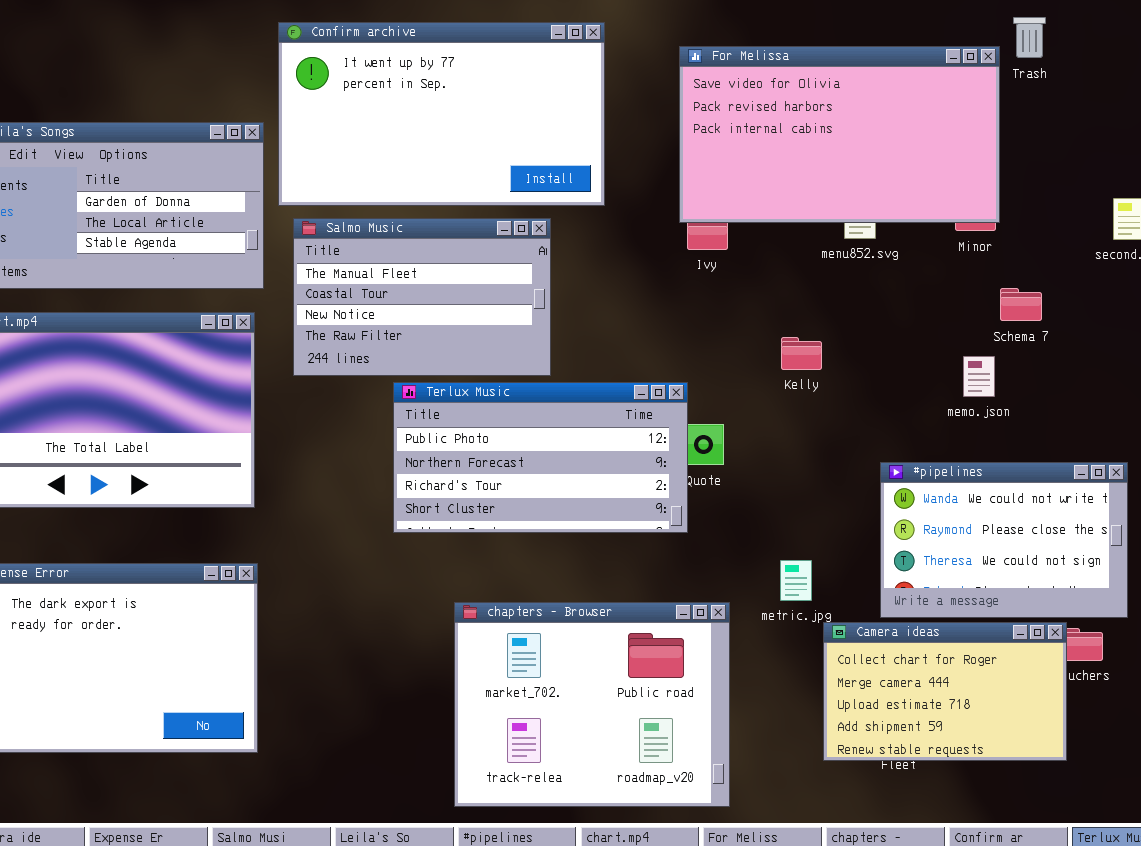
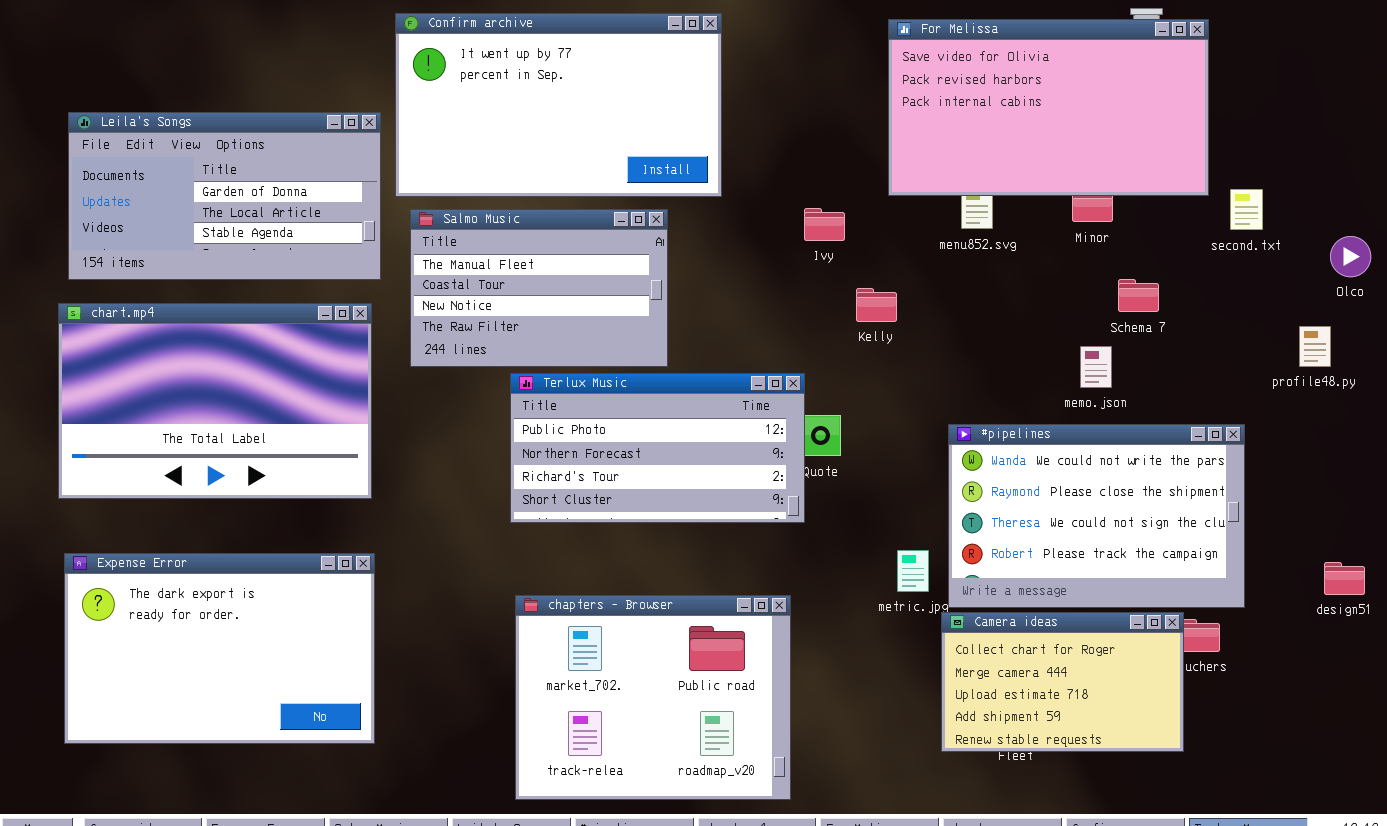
For Melissa: [679,46,1000,223] -> [888,19,1209,196], moved
Kelly: [781,337,822,370] -> [856,288,897,322], moved
#pipelines: [880,462,1128,618] -> [948,424,1245,608], resized
chapters - Browser: [454,602,730,807] -> [515,595,791,800], moved

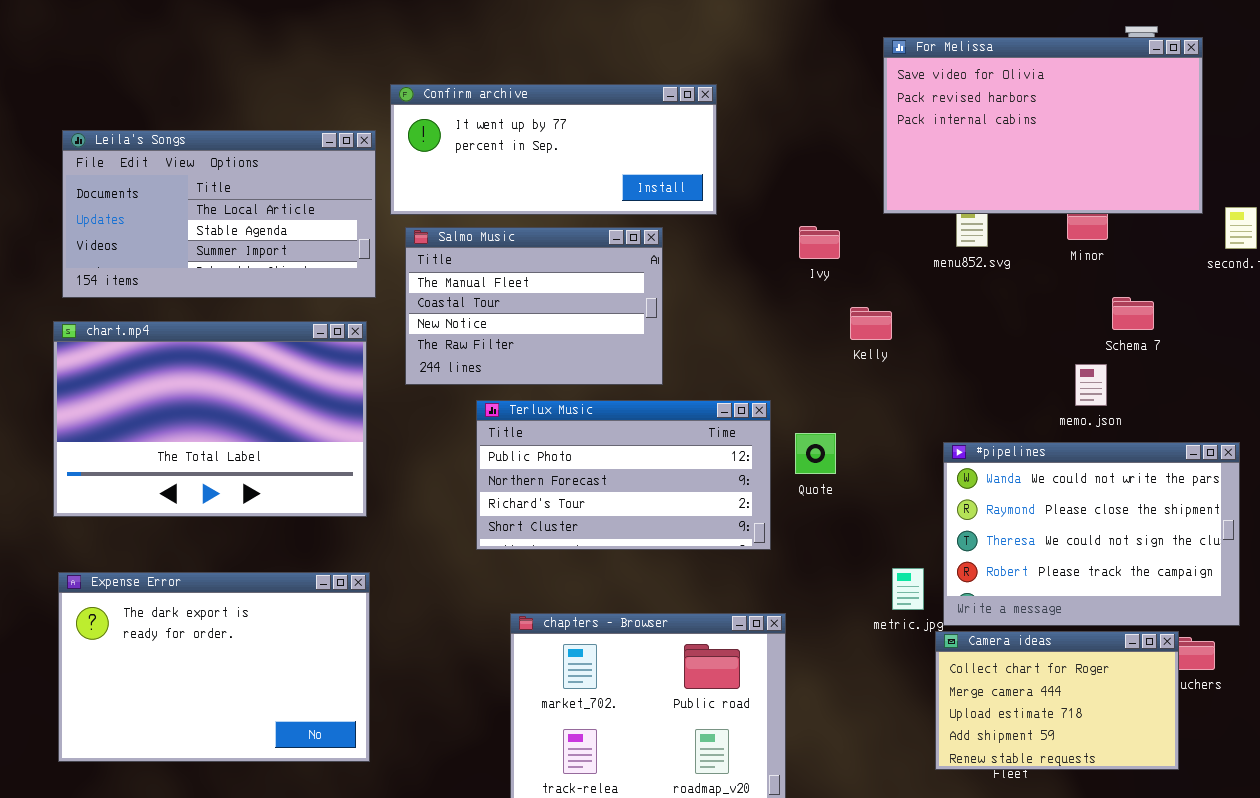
Confirm archive: [395,13,722,197] -> [390,84,717,215], resized
Leila's Songs: [68,112,381,280] -> [62,130,376,298], scrolled down 1 row
Terlux Music: [510,373,805,523] -> [476,400,771,550], moved

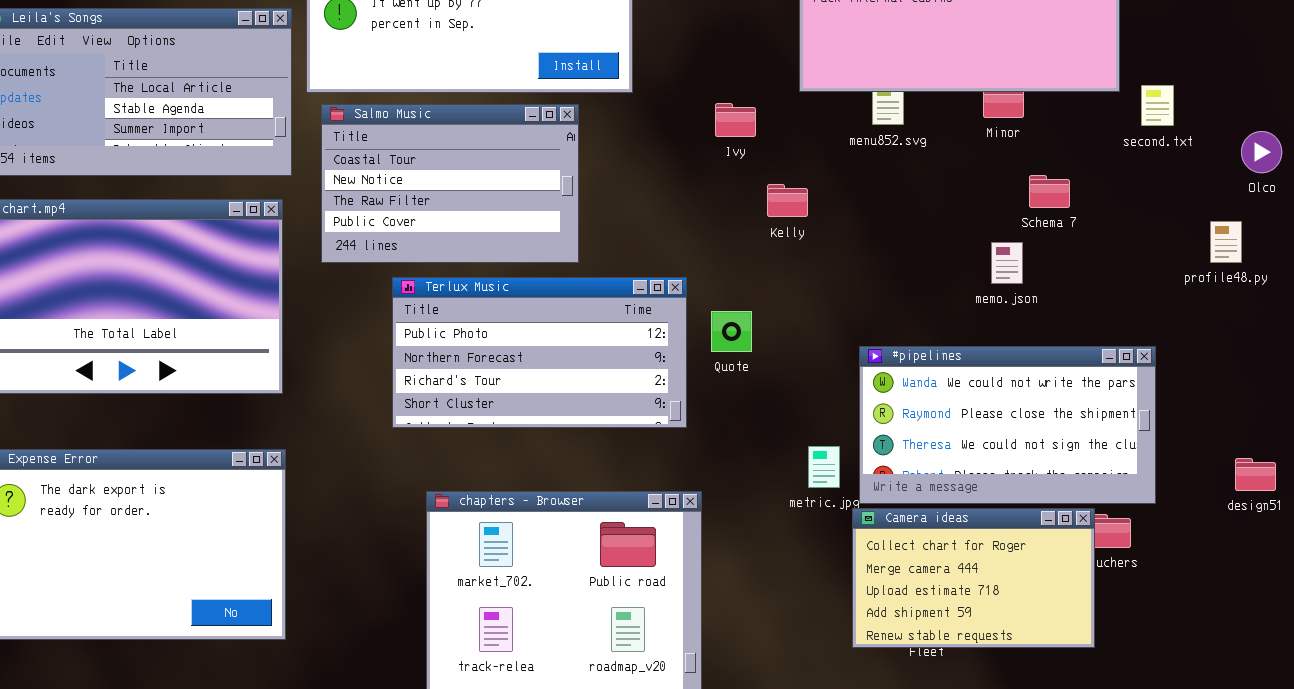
Salmo Music: [405,227,663,385] -> [321,104,579,263], scrolled down 1 row
#pipelines: [943,442,1240,626] -> [859,346,1156,504], resized

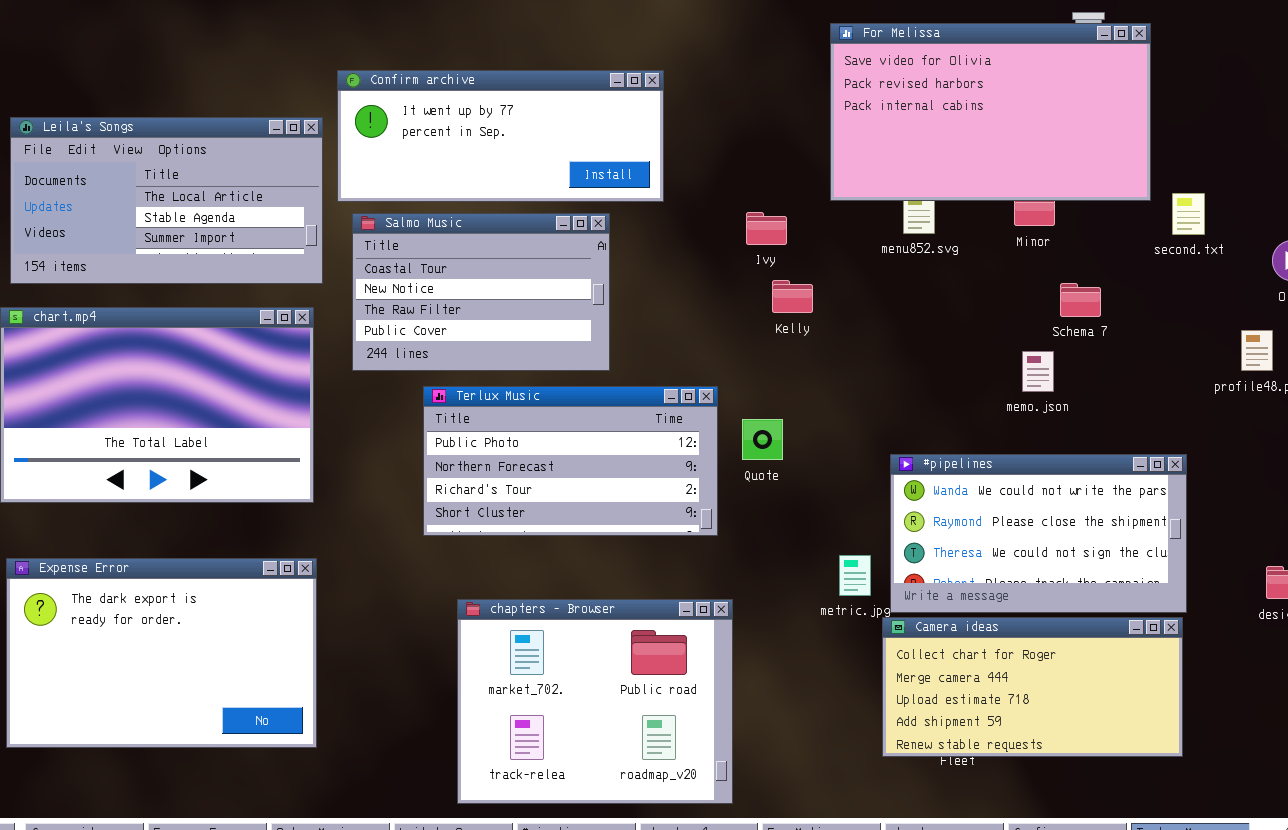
Kelly: [767,184,808,217] -> [772,280,813,313], moved
Camera ideas: [852,508,1095,648] -> [882,617,1183,757], resized

